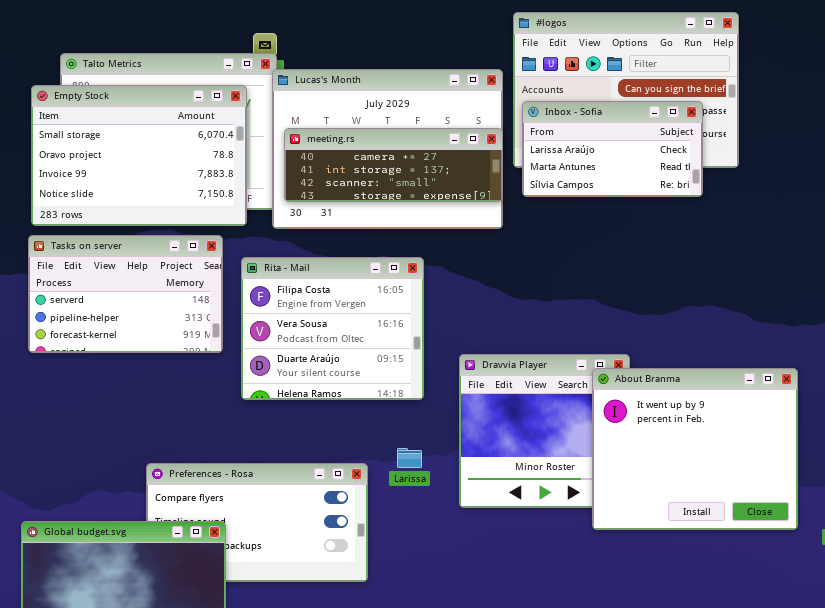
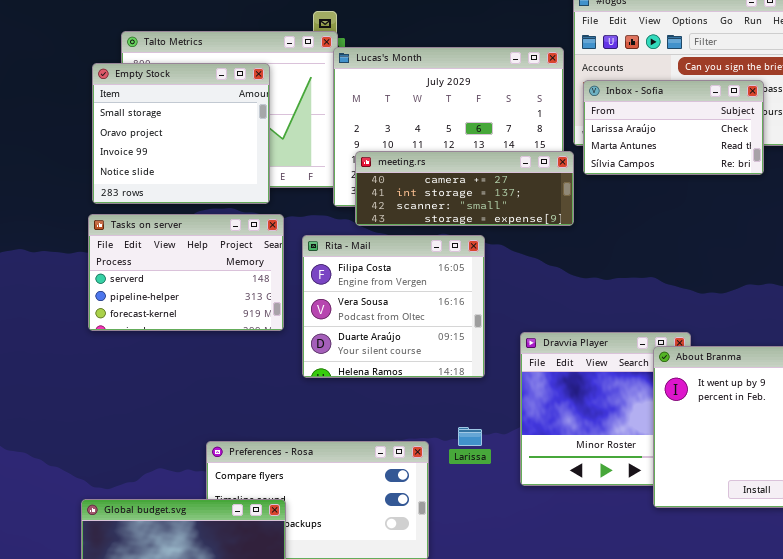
Empty Stock: [31,85,247,226] -> [92,63,270,204], resized
meeting.rs: [284,128,503,202] -> [355,151,574,226], moved

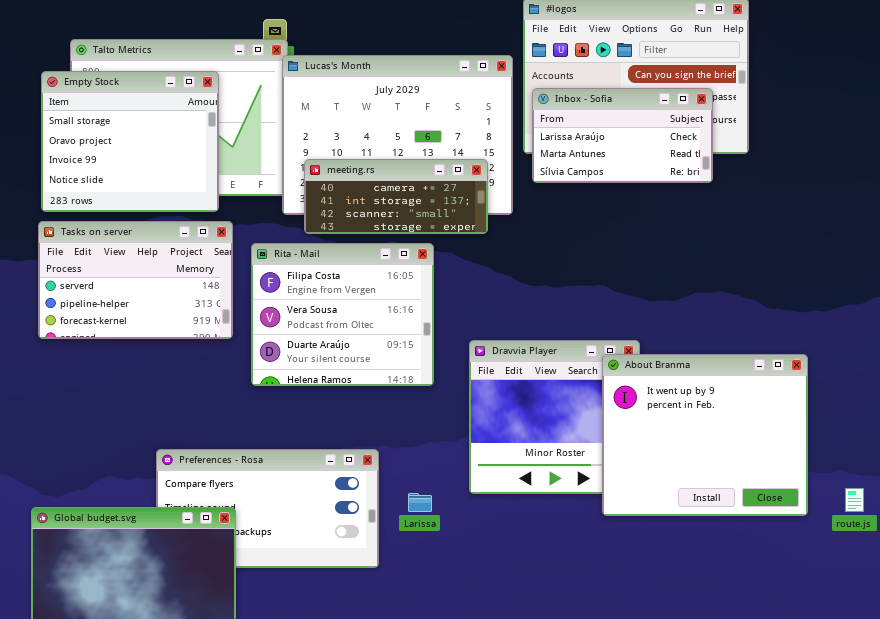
meeting.rs: [355,151,574,226] -> [304,159,488,234], resized
Larissa: [458,427,482,446] -> [408,493,432,512], moved

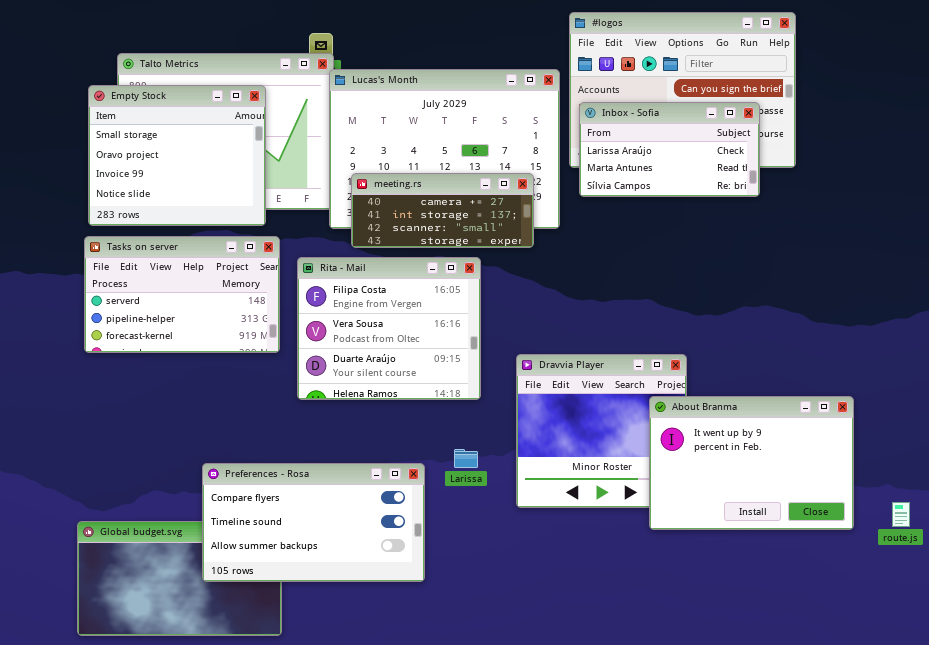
About Branma: [602,354,808,516] -> [649,396,854,530], resized
Preferences - Rosa: [156,449,379,568] -> [202,463,425,582], raised
Larissa: [408,493,432,512] -> [454,449,478,468], moved

